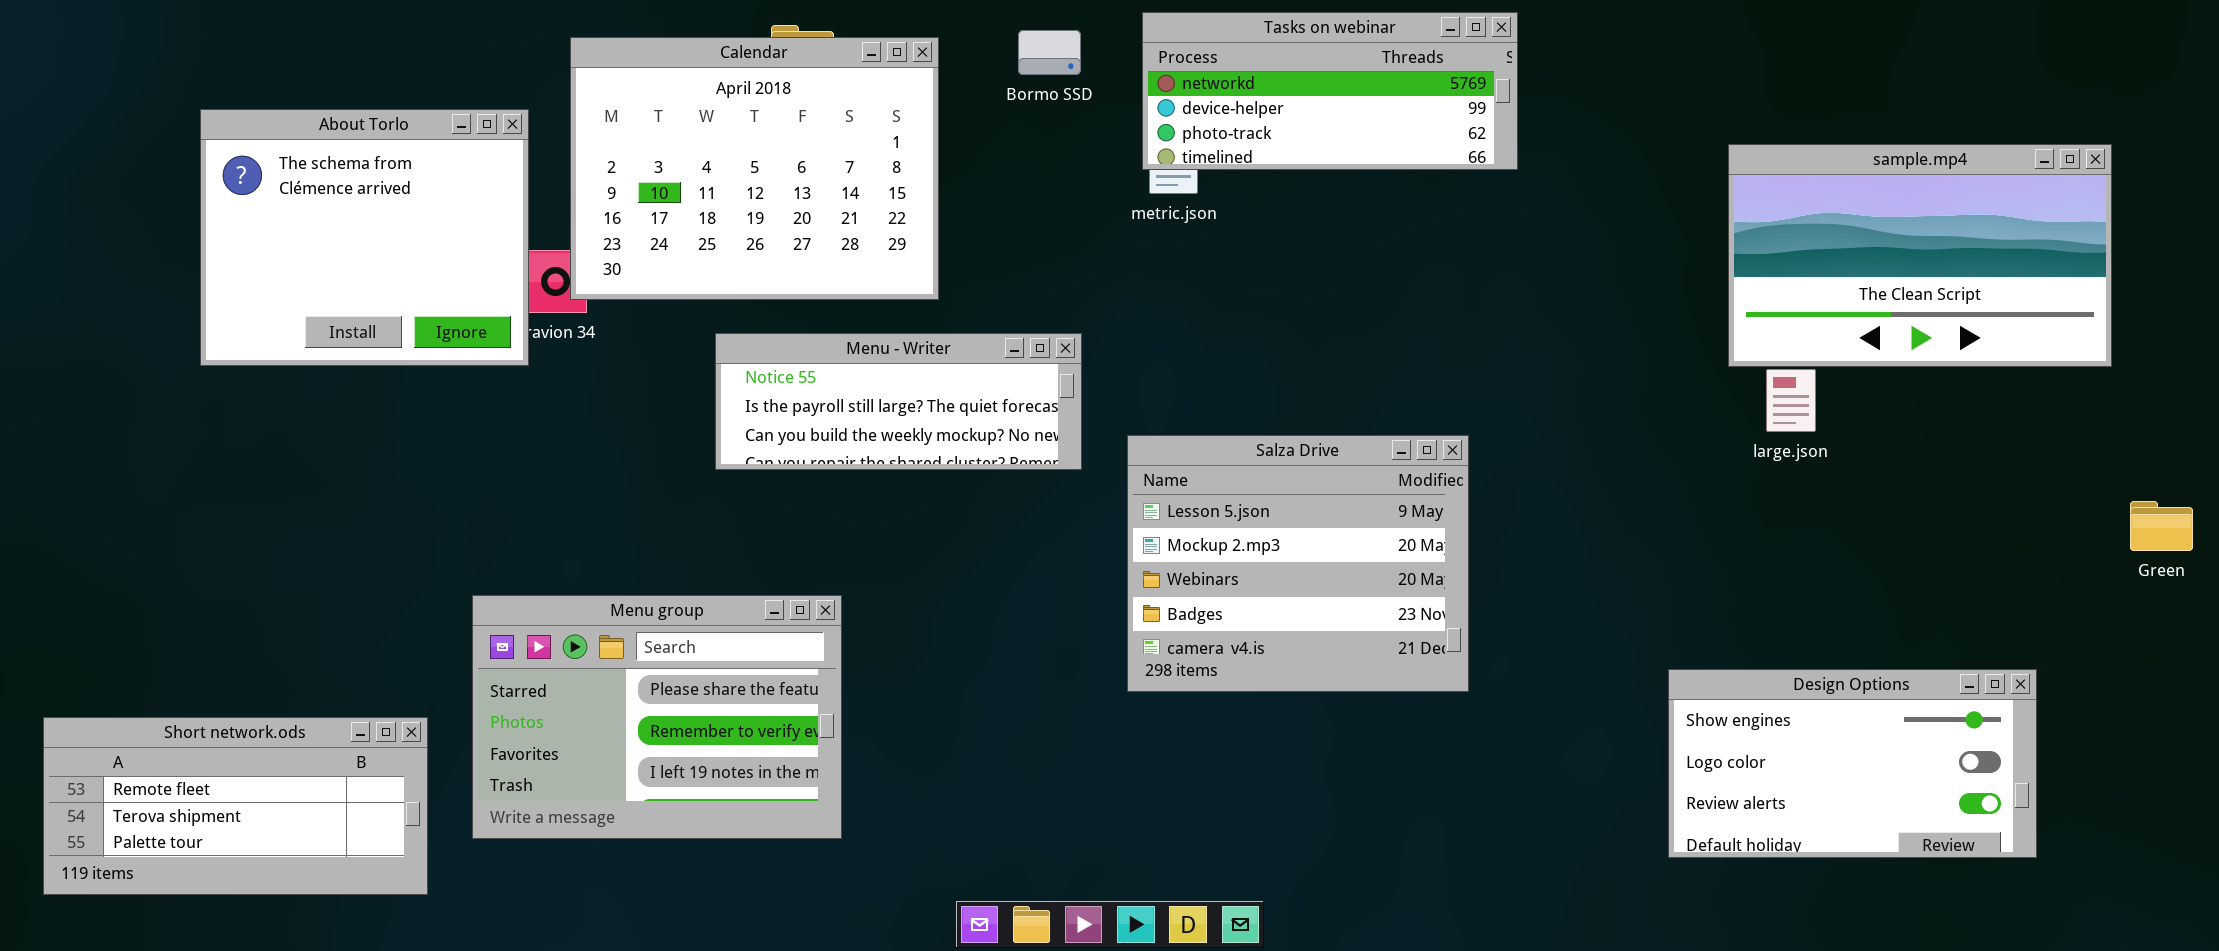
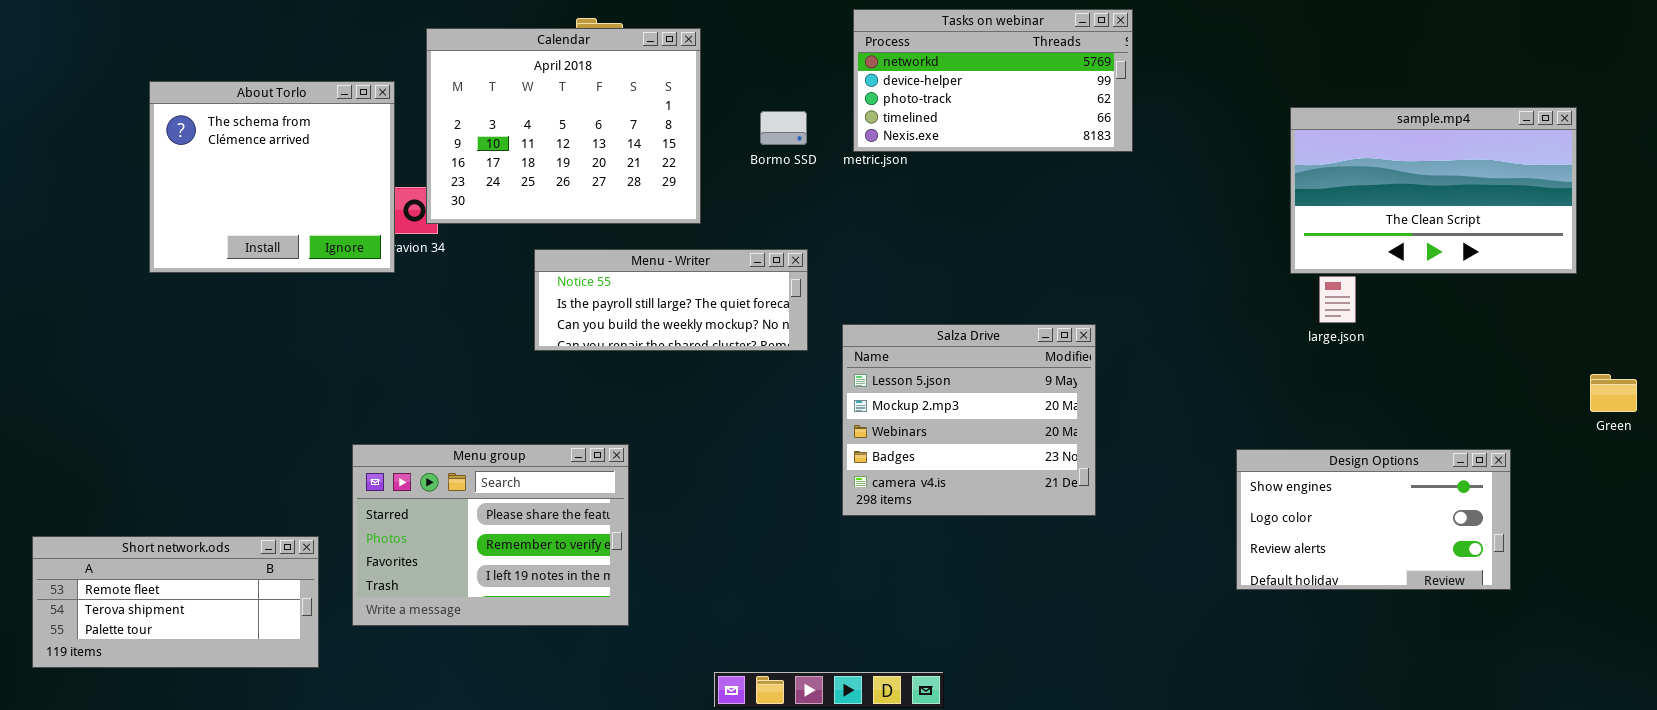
Tasks on webinar: [1142,12,1518,170] -> [853,9,1133,152], resized
Bormo SSD: [1018,30,1081,75] -> [760,111,807,145], moved
Design Options: [1668,669,2037,858] -> [1236,449,1511,590], moved

